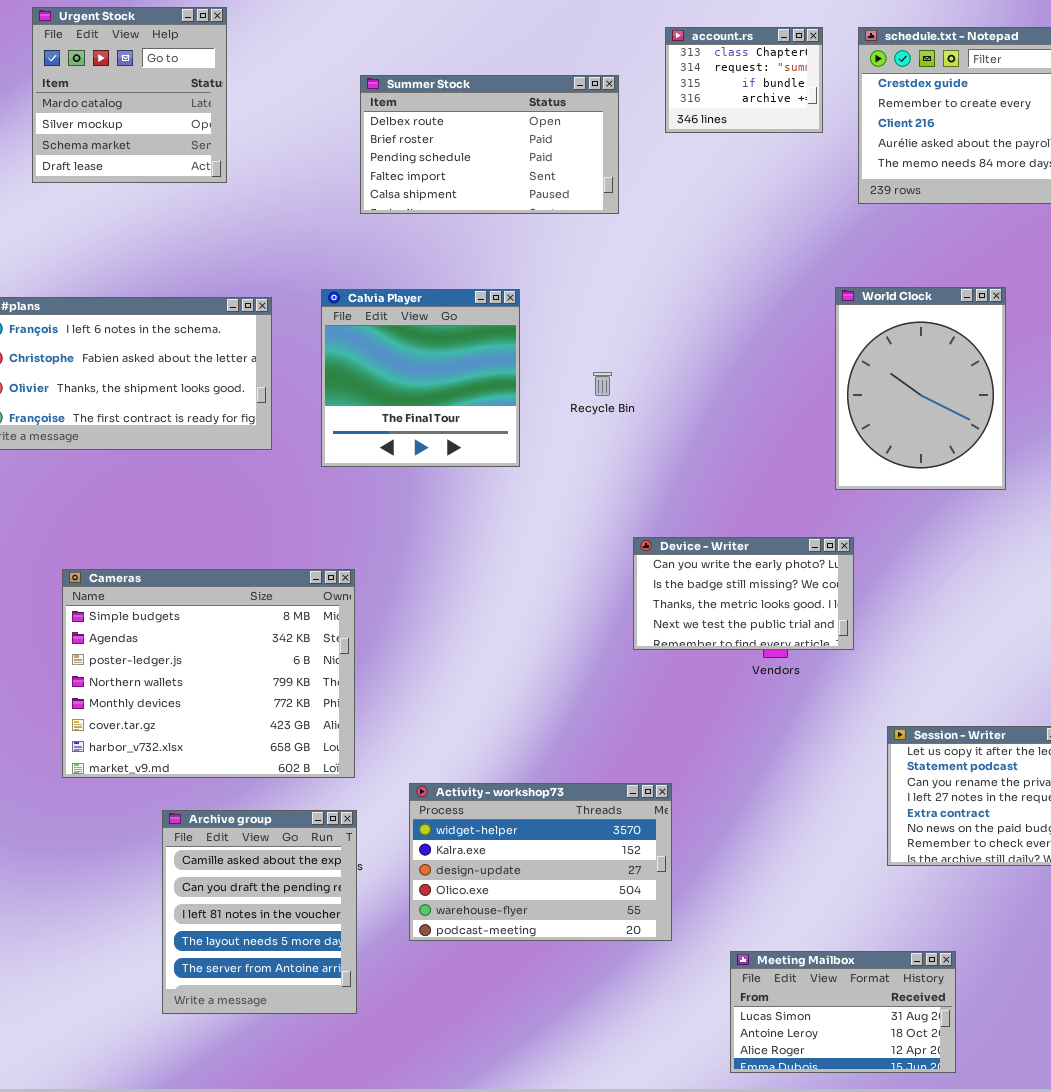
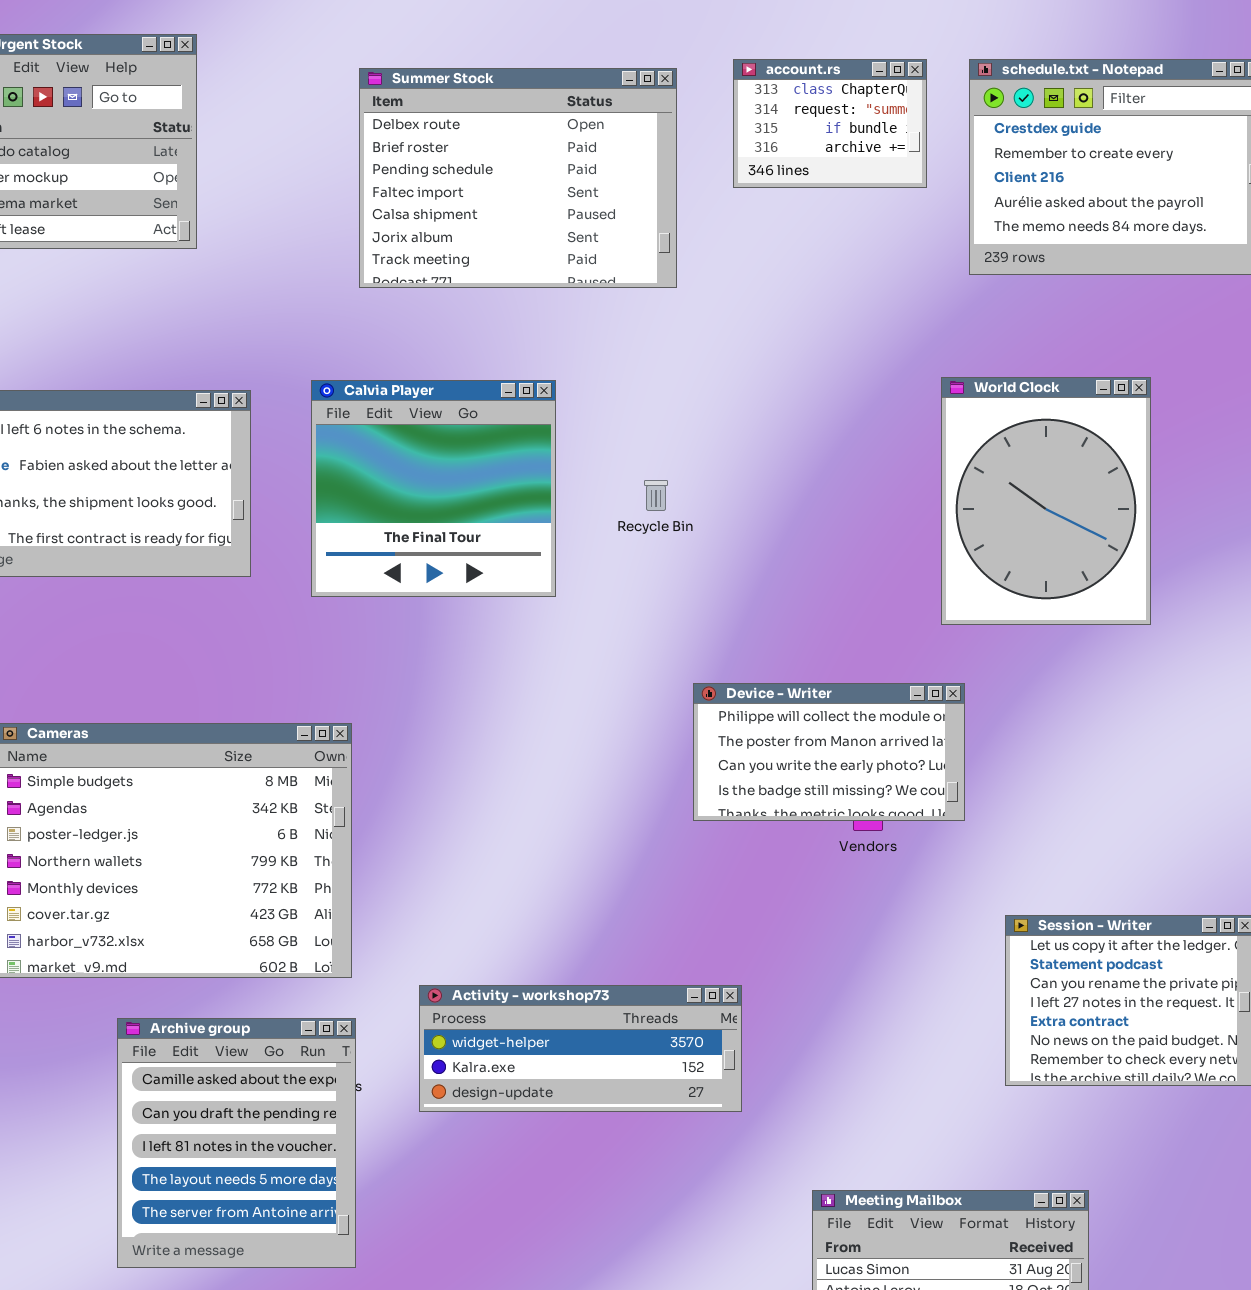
Summer Stock: [360,75,619,214] -> [359,68,677,288], resized
Device - Writer: [633,537,854,650] -> [693,683,965,821], scrolled up 2 rows
Activity - workshop73: [409,783,672,941] -> [419,985,742,1112], resized

